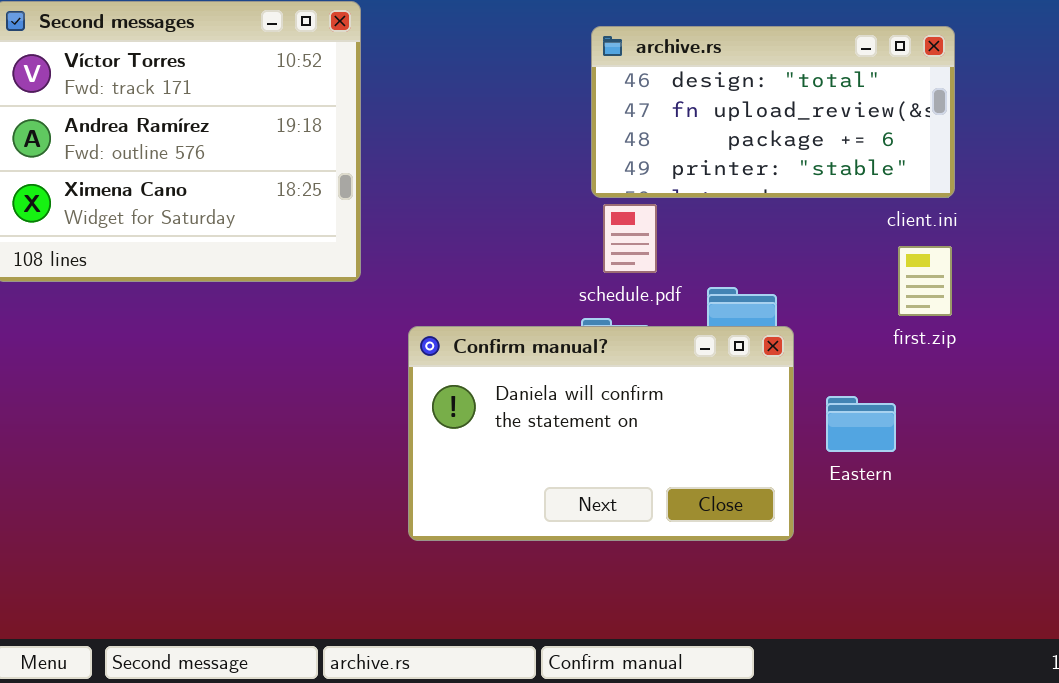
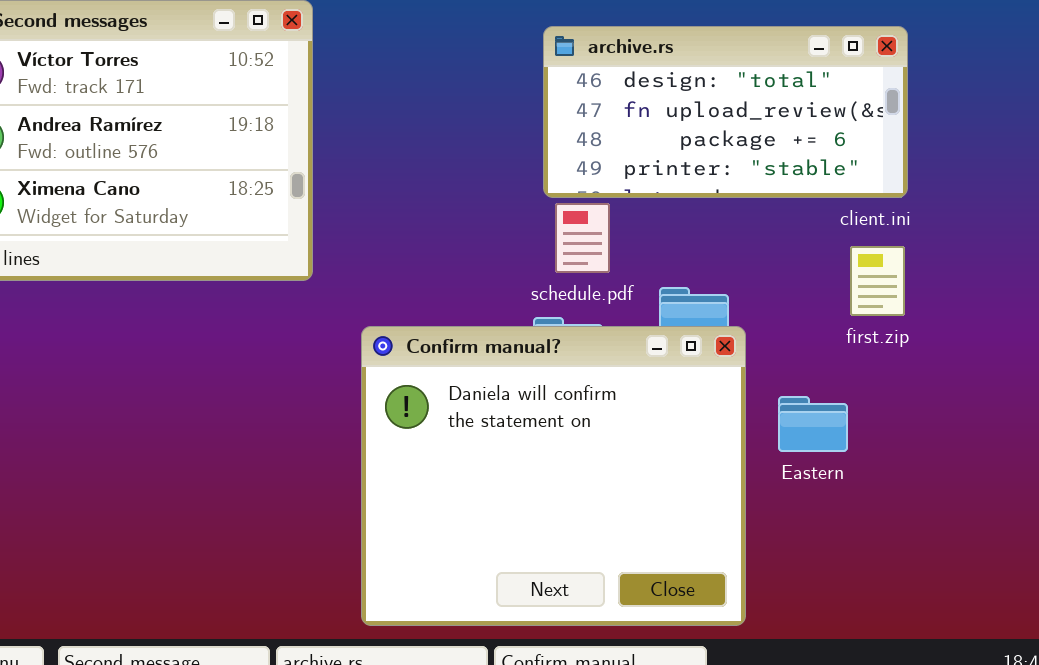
Confirm manual?: [408,326,794,541] -> [361,326,746,626], resized

